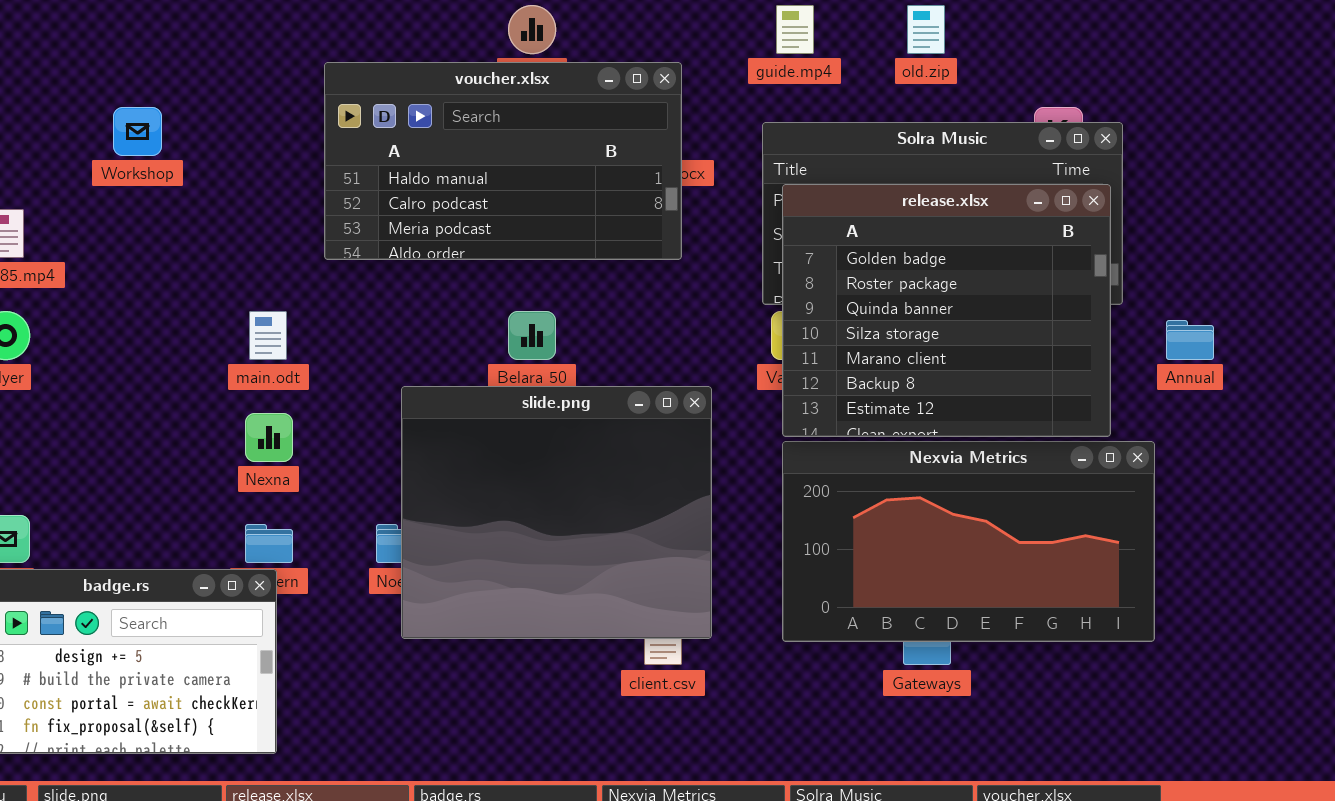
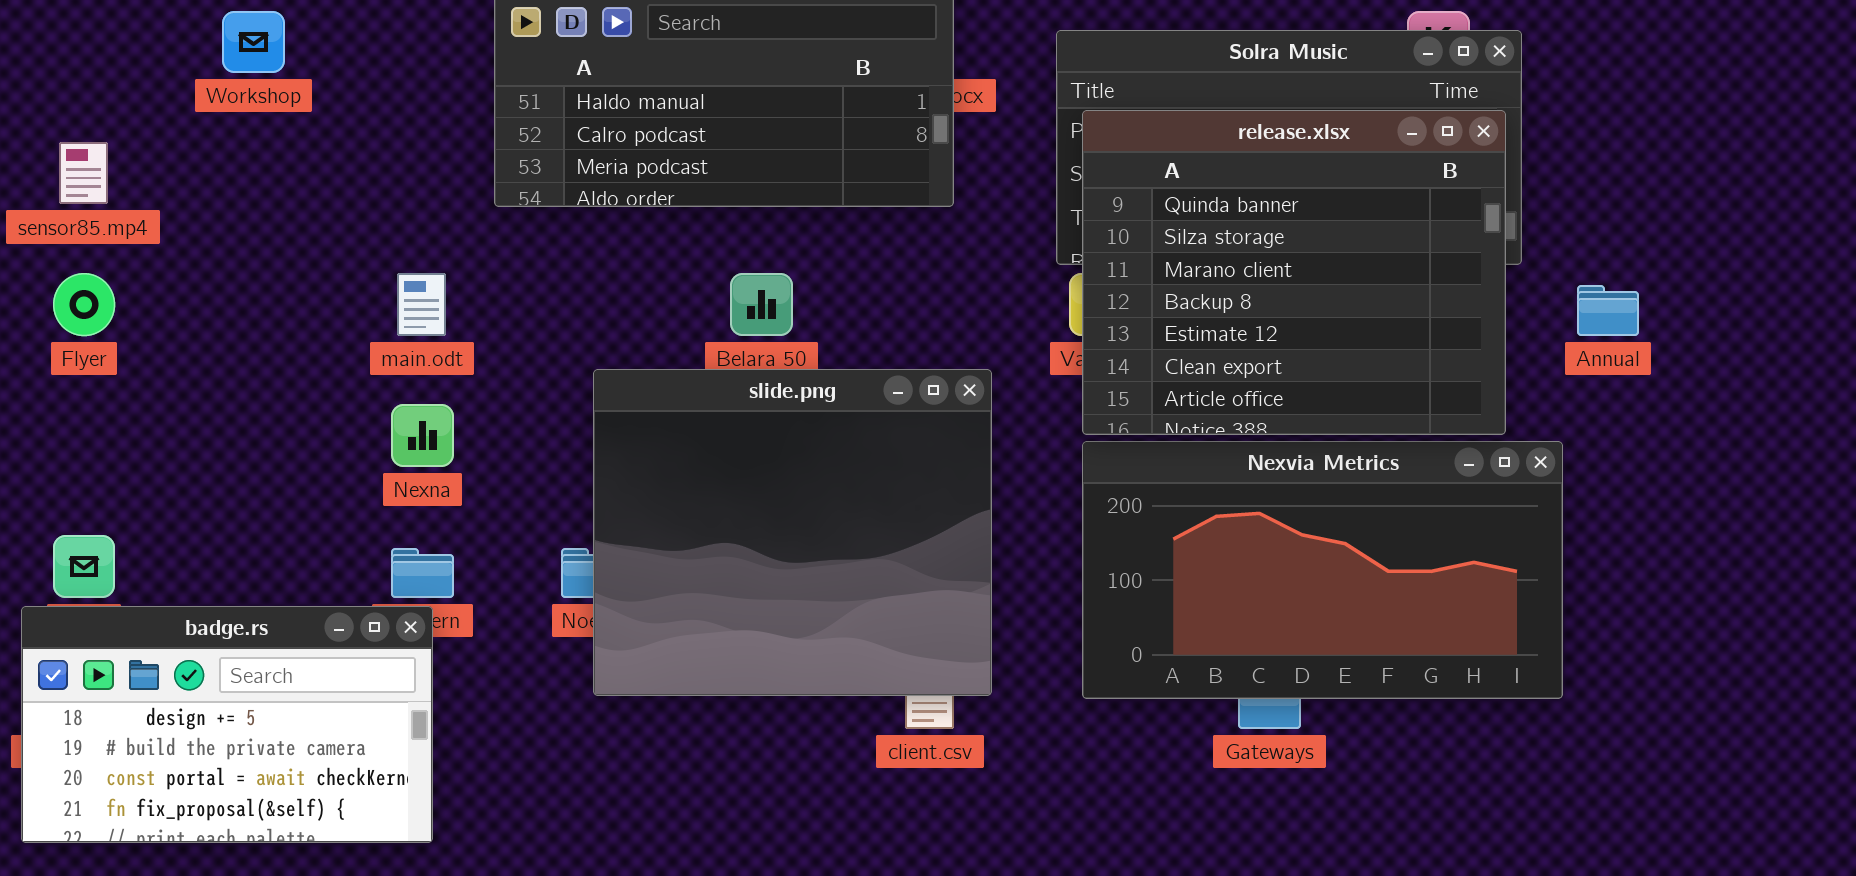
release.xlsx: [782,184,1111,437] -> [1082,110,1506,435], scrolled down 2 rows

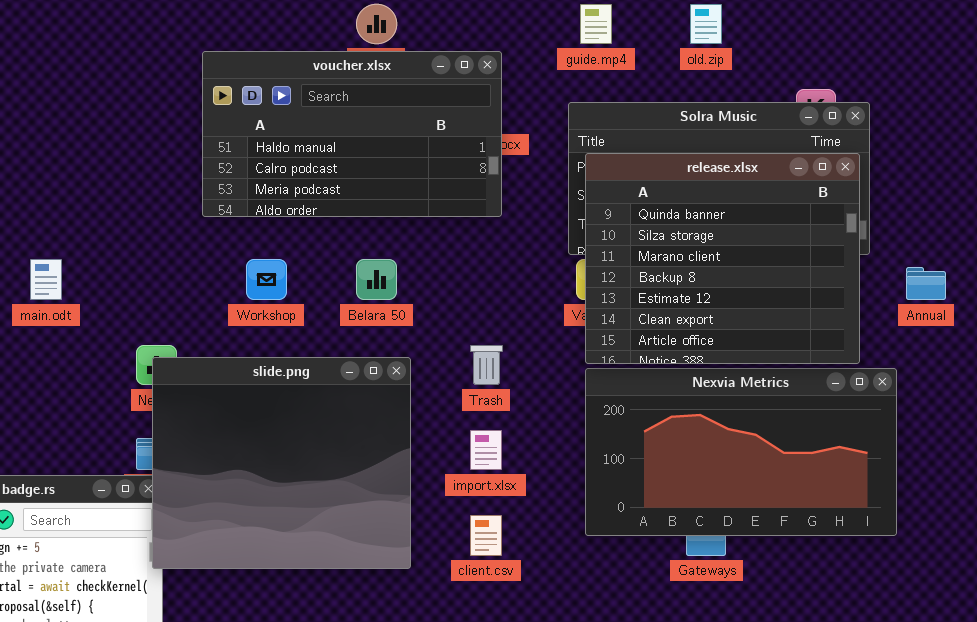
Workshop: [222,11,285,73] -> [246,259,287,300], moved
main.odt: [397,273,446,336] -> [30,259,62,300], moved
slide.png: [593,369,992,696] -> [152,357,411,569], moved

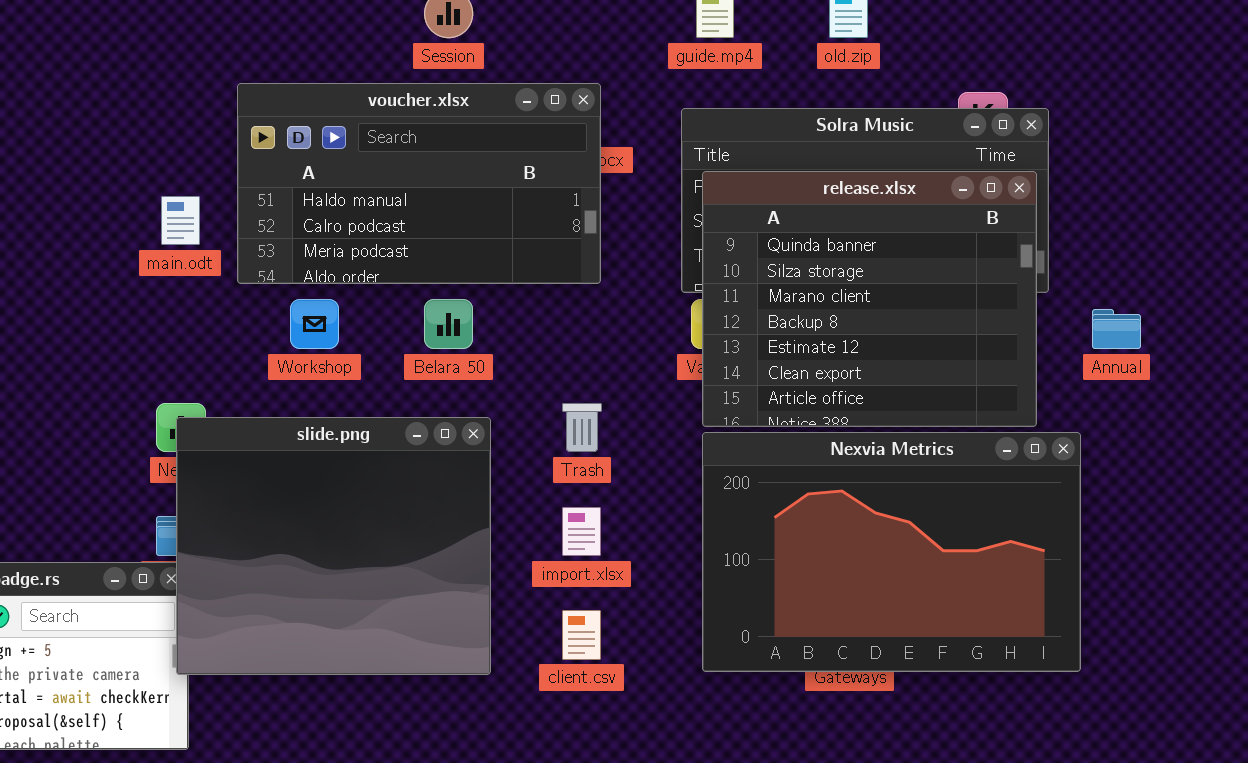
voucher.xlsx: [202,51,502,217] -> [237,83,601,284], moved
main.odt: [30,259,62,300] -> [161,196,200,245], moved
Nexvia Metrics: [585,368,897,536] -> [702,432,1081,672], resized

